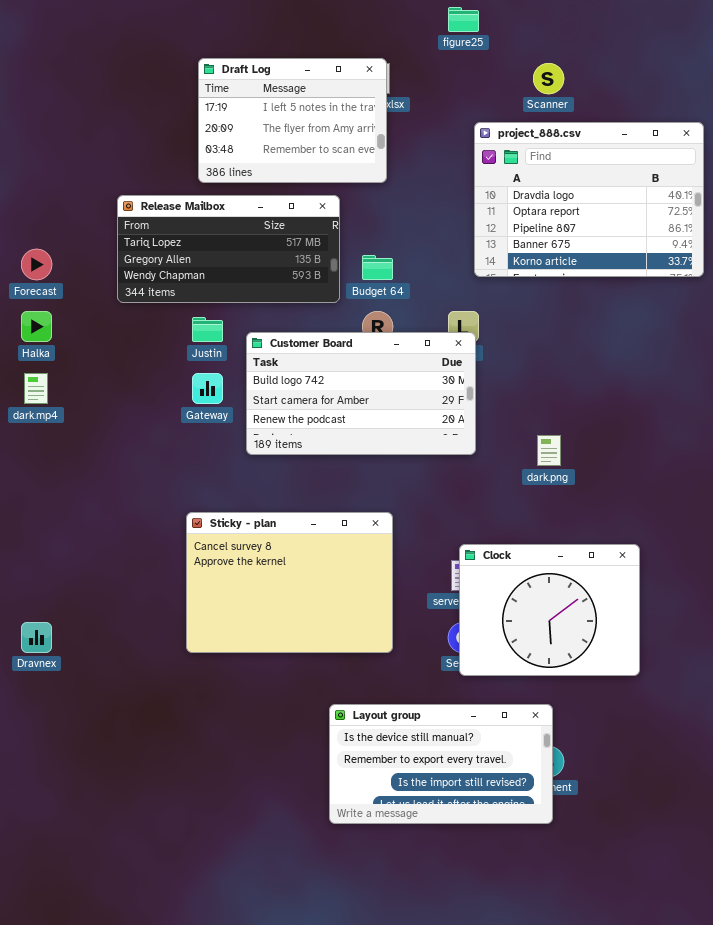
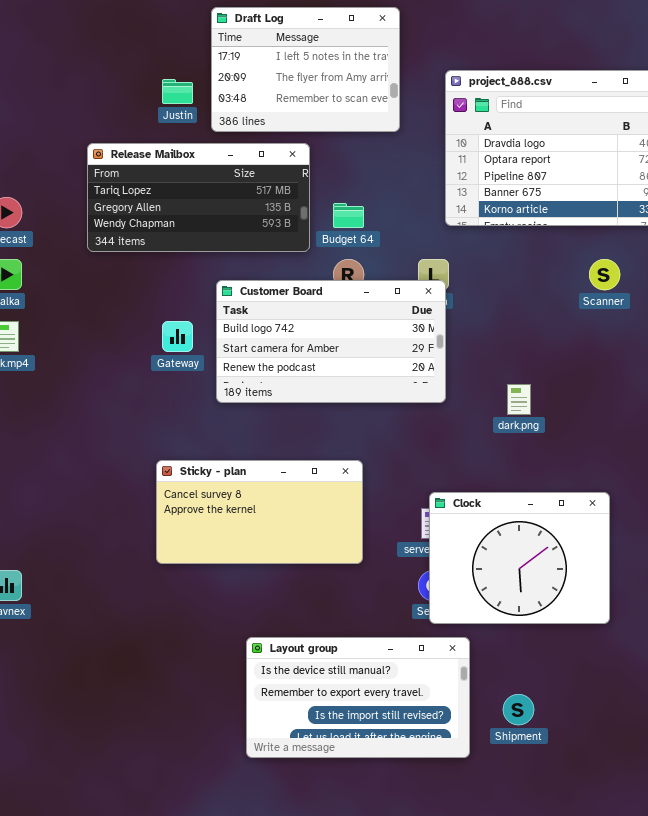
Draft Log: [198,58,387,183] -> [211,7,400,132], moved
Scanner: [533,63,564,94] -> [589,259,620,290], moved
Justin: [192,317,223,342] -> [162,79,193,104], moved
Sticky - plan: [186,512,393,653] -> [156,460,363,564], resized
Layout group: [329,704,553,824] -> [246,637,470,758], moved

